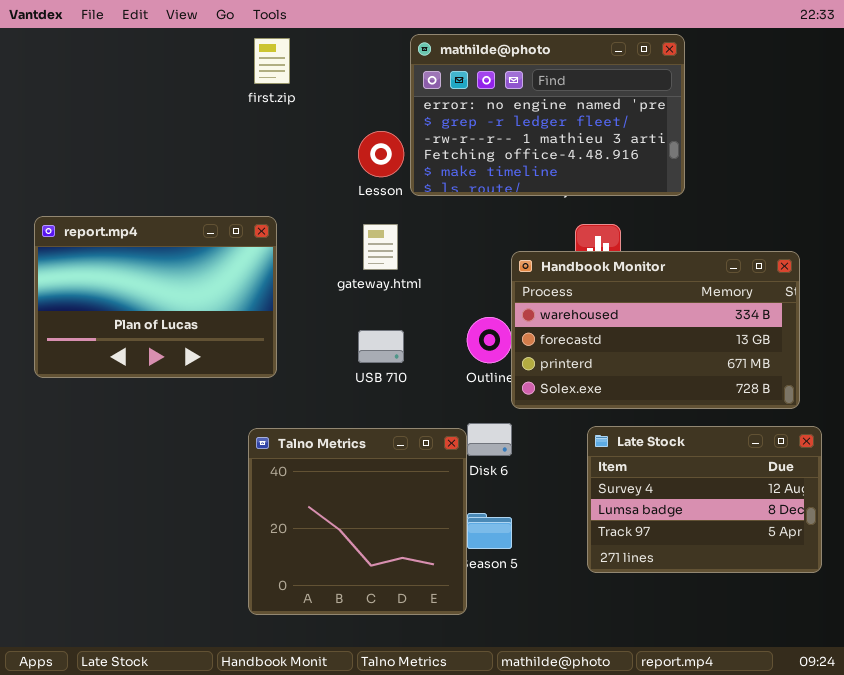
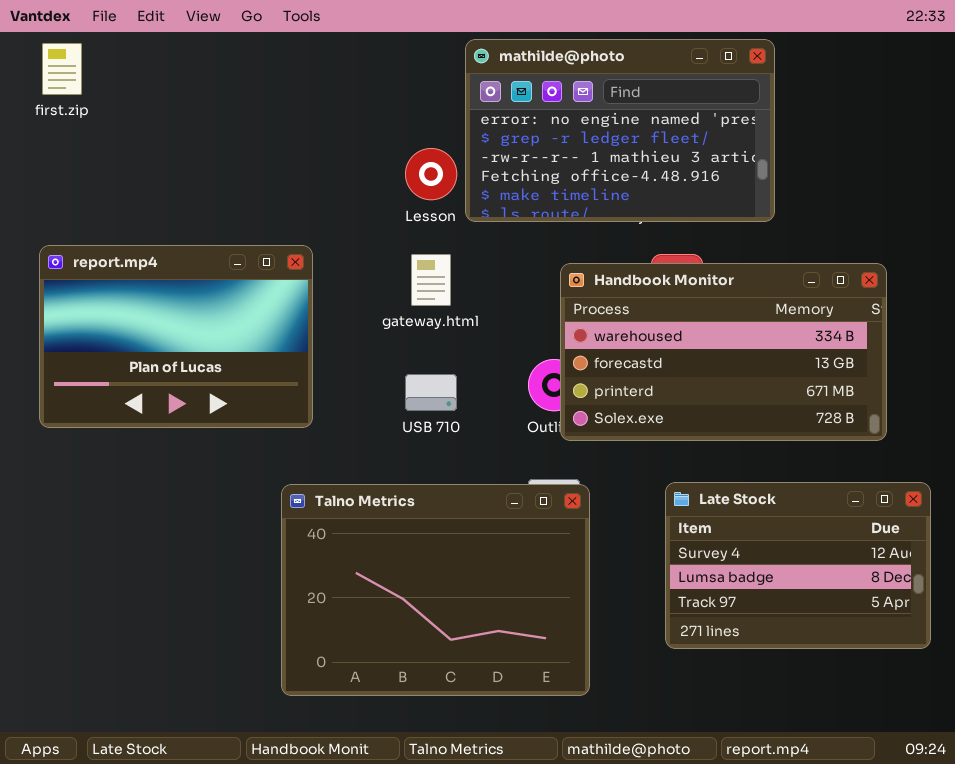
first.zip: [254,38,290,84] -> [42,43,82,95], moved
Handbook Monitor: [511,251,800,409] -> [560,263,887,441], moved
Talno Metrics: [248,428,467,615] -> [281,484,590,696], resized

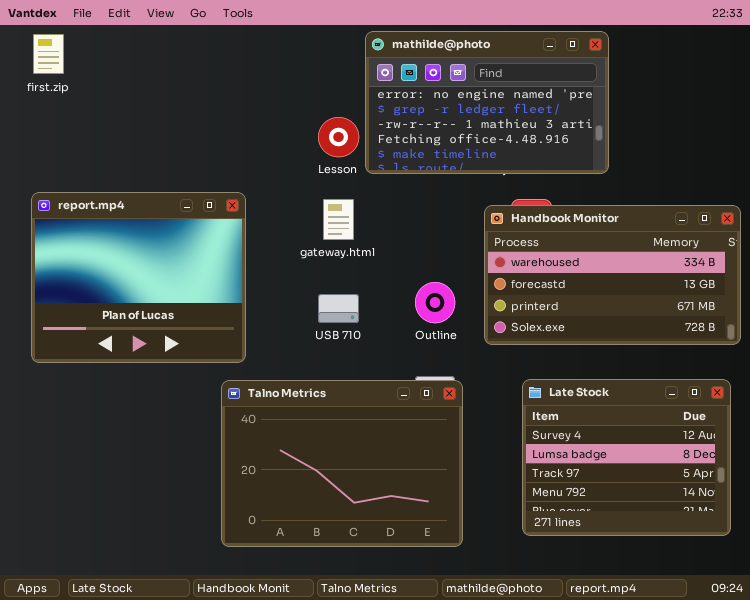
report.mp4: [39,245,313,428] -> [31,192,246,363], resized
Handbook Monitor: [560,263,887,441] -> [484,205,741,345], moved
Late Stock: [665,482,931,649] -> [522,379,731,536], resized

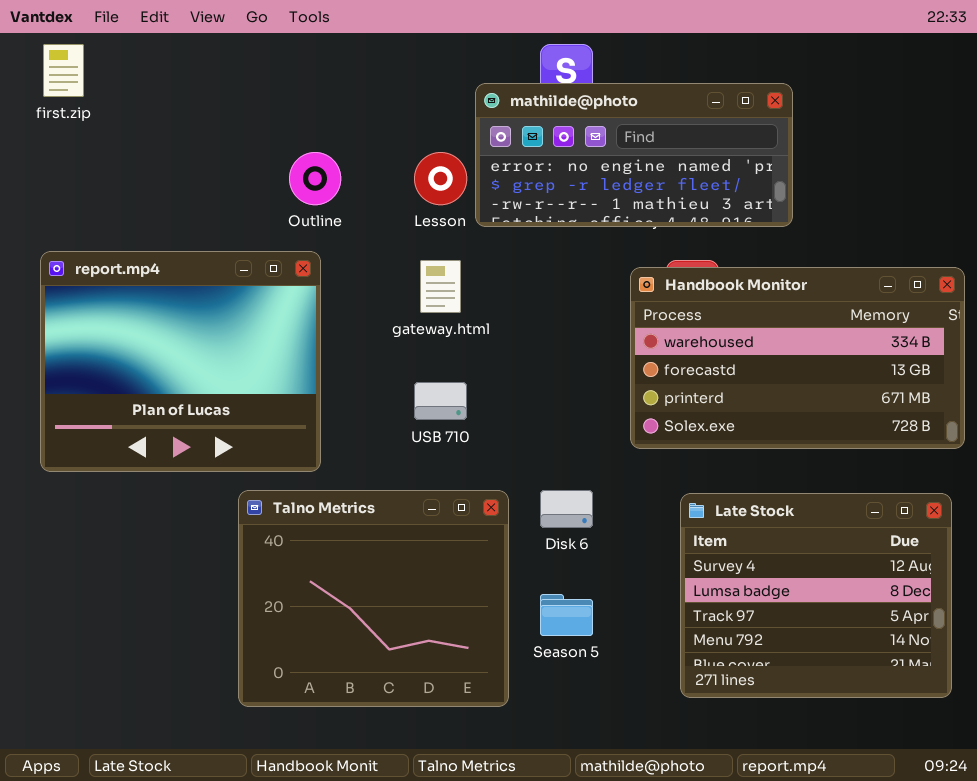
mathilde@photo: [365,31,609,174] -> [475,83,793,227], resized
Outline: [415,282,455,323] -> [289,152,341,205], moved
Talno Metrics: [221,380,463,547] -> [238,490,509,707], moved, resized

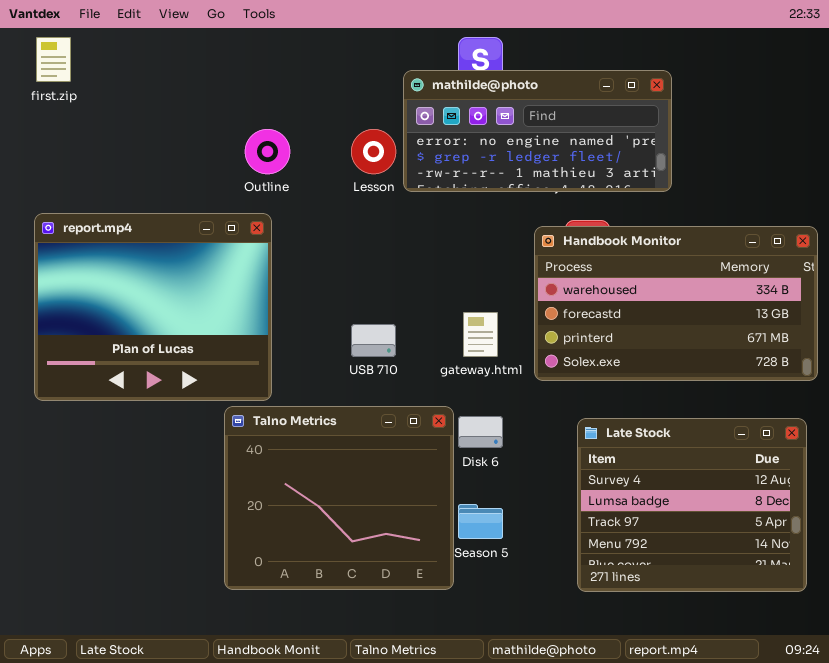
gateway.html: [420,260,461,313] -> [463,312,498,357], moved
Talno Metrics: [238,490,509,707] -> [224,406,454,590], moved

